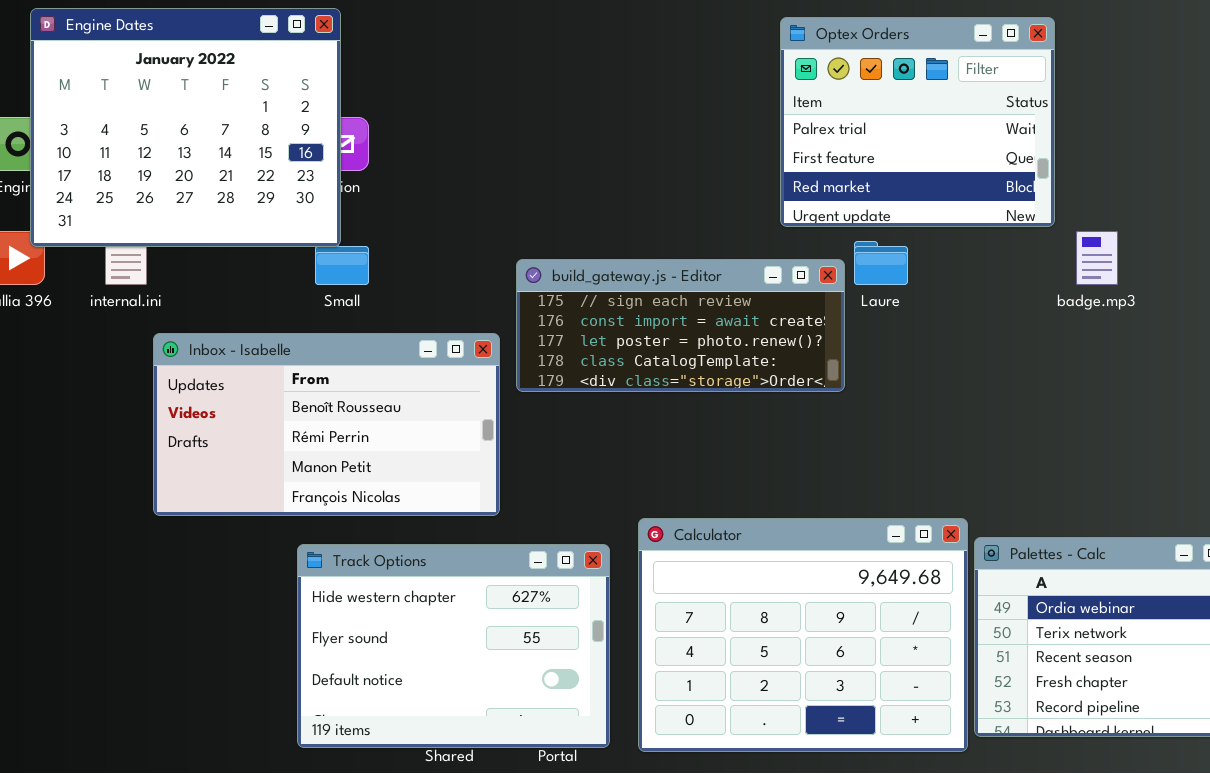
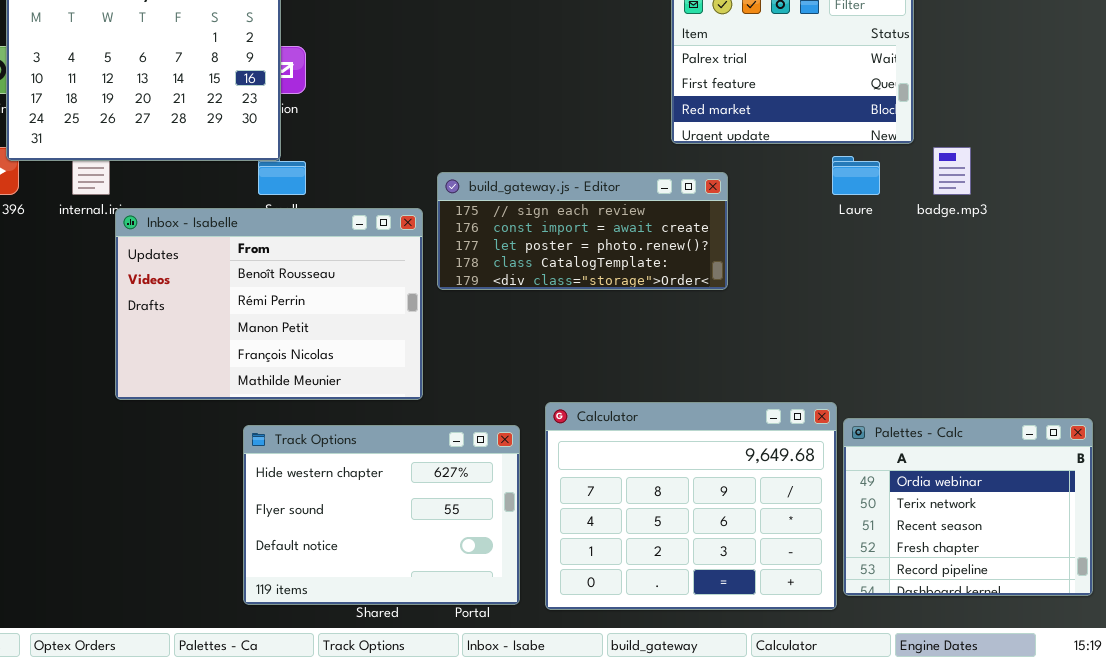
Laure: [854,241,908,285] -> [832,156,880,195], moved
Inbox - Isabelle: [153,333,500,516] -> [115,208,423,400], resized

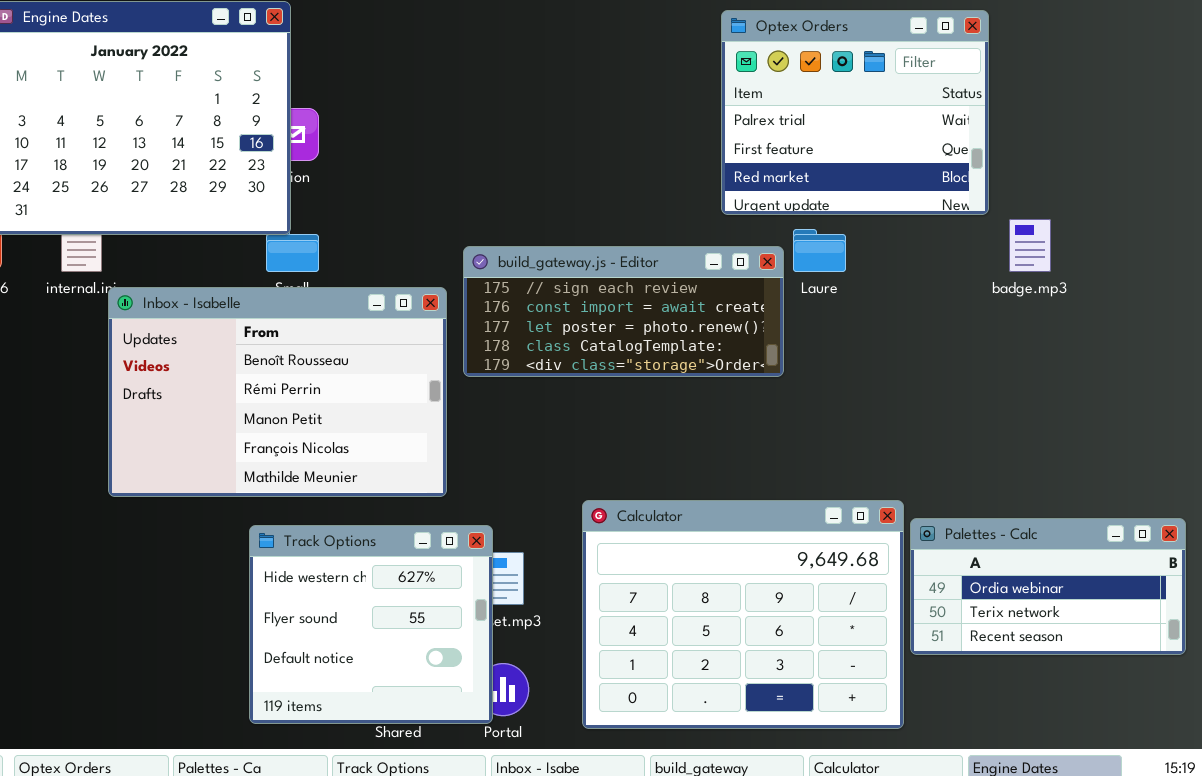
Laure: [832,156,880,195] -> [793,229,846,272], moved
Palettes - Calc: [843,418,1093,596] -> [910,518,1186,655], resized
Track Options: [243,425,520,605] -> [249,525,493,724], resized

